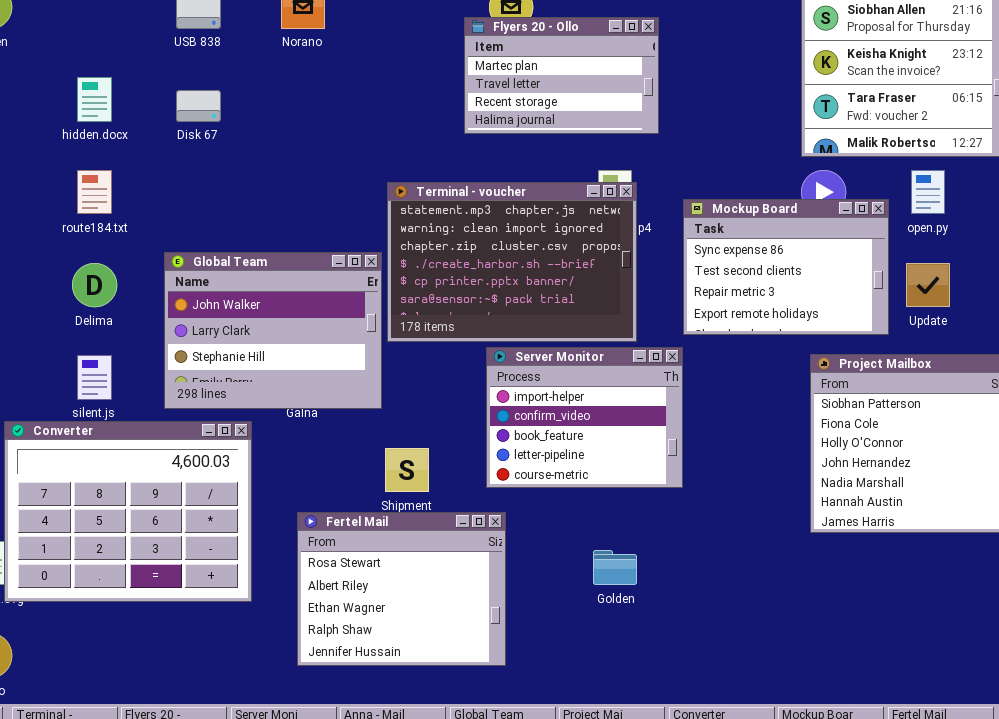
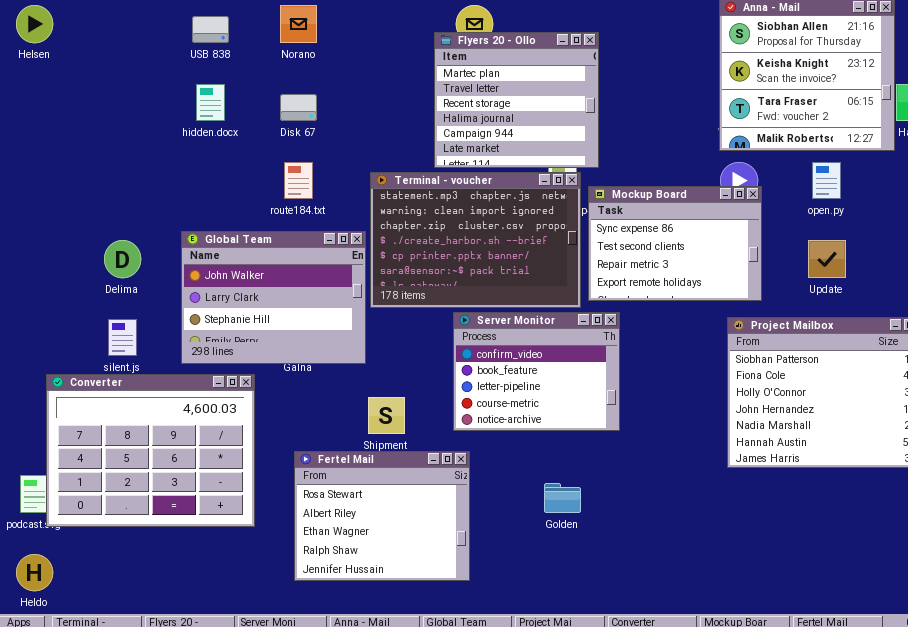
Flyers 20 - Ollo: [464,17,659,134] -> [434,32,599,168], resized
hidden.docx: [77,77,112,122] -> [196,84,225,121], moved
Disk 67: [176,90,221,122] -> [280,94,317,121], moved
route184.txt: [77,170,112,214] -> [284,162,313,199], moved
Mockup Board: [683,199,889,335] -> [588,186,762,301], moved
Server Monitor: [486,347,683,488] -> [453,312,620,431], scrolled down 1 row

